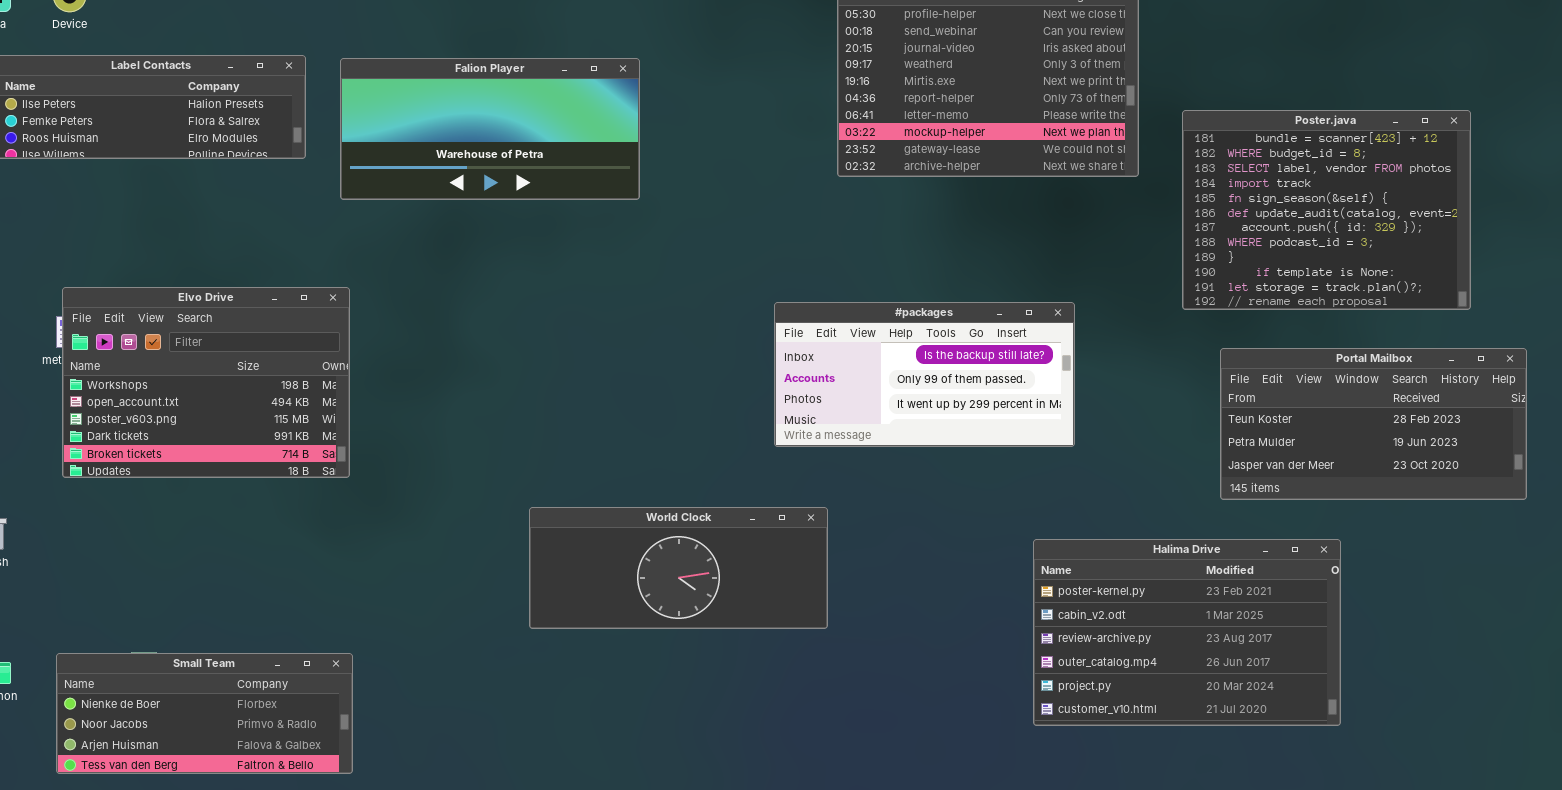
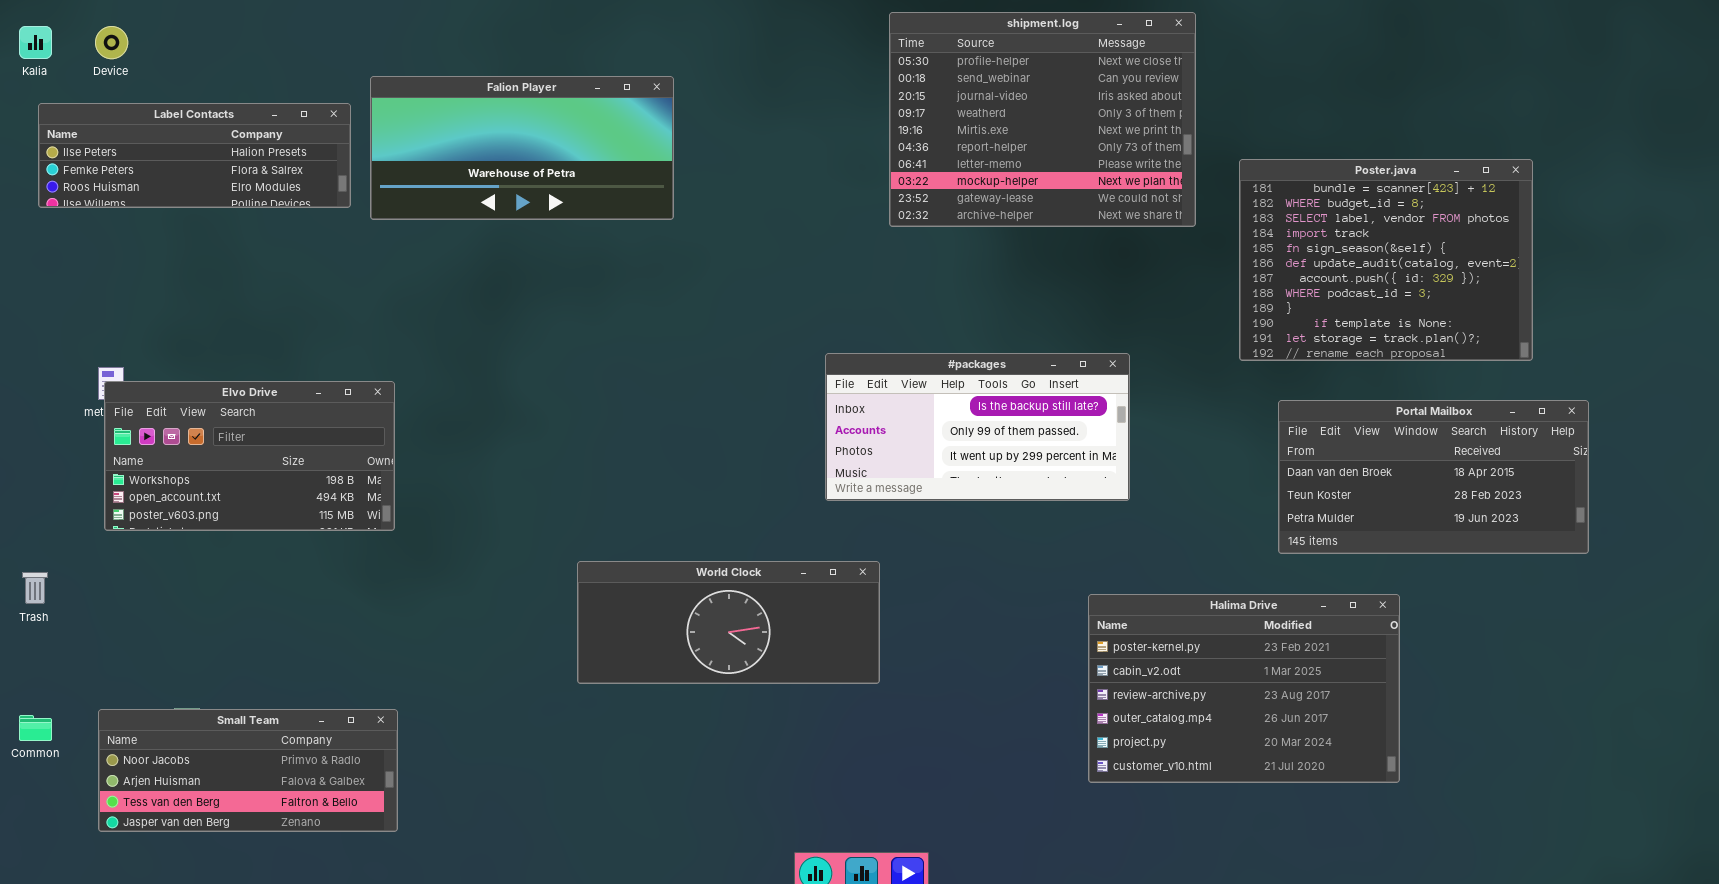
Falion Player: [340,58,640,200] -> [370,76,674,220], moved
Elvo Drive: [62,287,350,478] -> [104,381,395,531], resized
Portal Mailbox: [1220,348,1527,500] -> [1278,400,1589,554], scrolled up 1 row
Small Team: [56,653,353,774] -> [98,709,398,832], scrolled down 1 row

